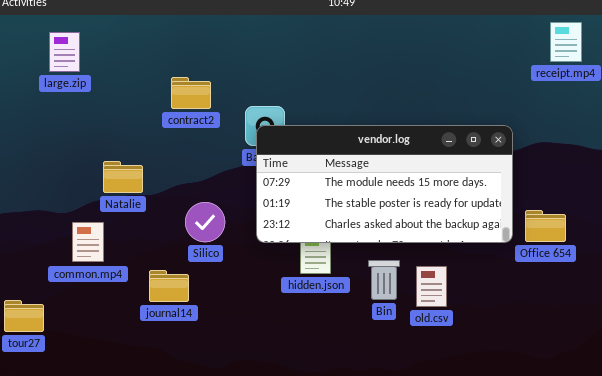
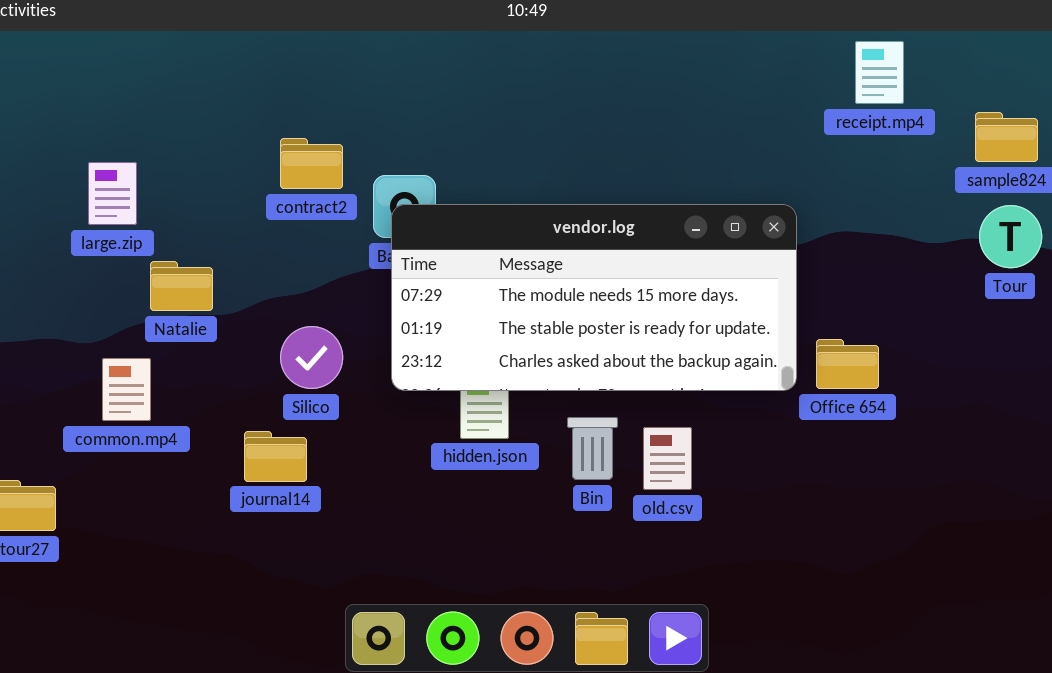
large.zip: [49,32,80,72] -> [88,162,137,225], moved
contract2: [171,77,211,109] -> [280,138,343,189], moved
journal14: [149,270,189,302] -> [244,431,307,482], moved

